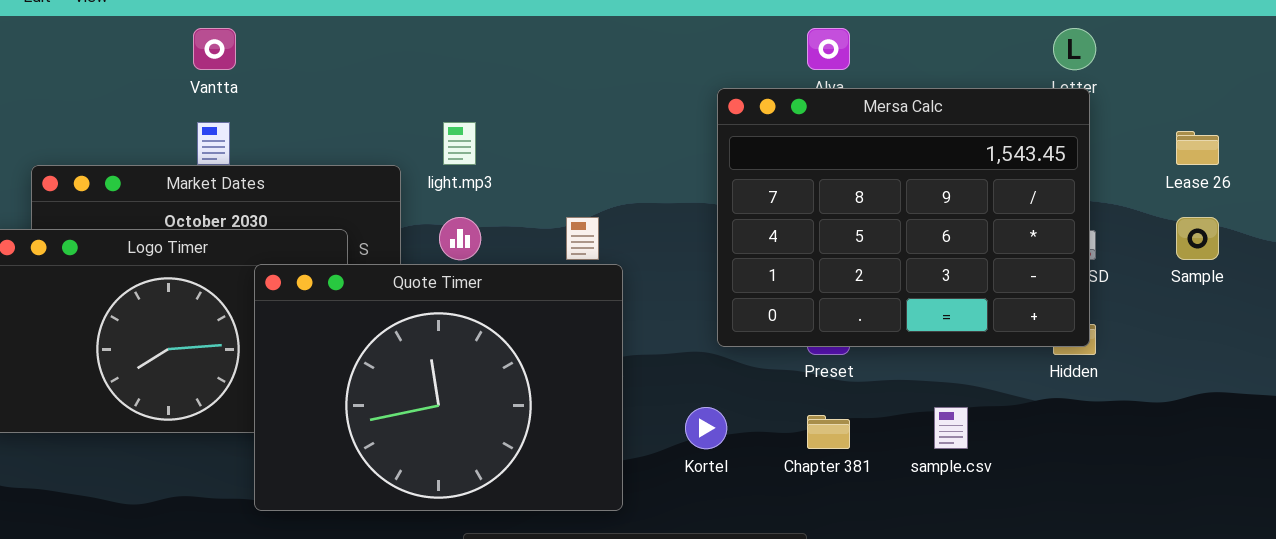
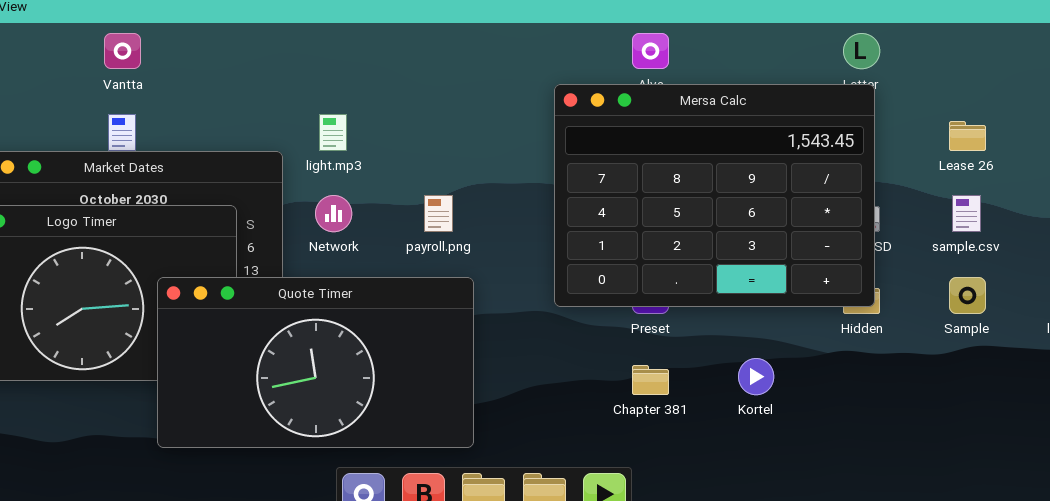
Sample: [1176,217,1219,260] -> [949,277,986,314], moved
Quote Timer: [254,264,623,511] -> [157,277,474,448], resized
Kortel: [685,407,727,449] -> [738,358,774,395], moved
sample.csv: [934,407,968,449] -> [952,195,981,232], moved

